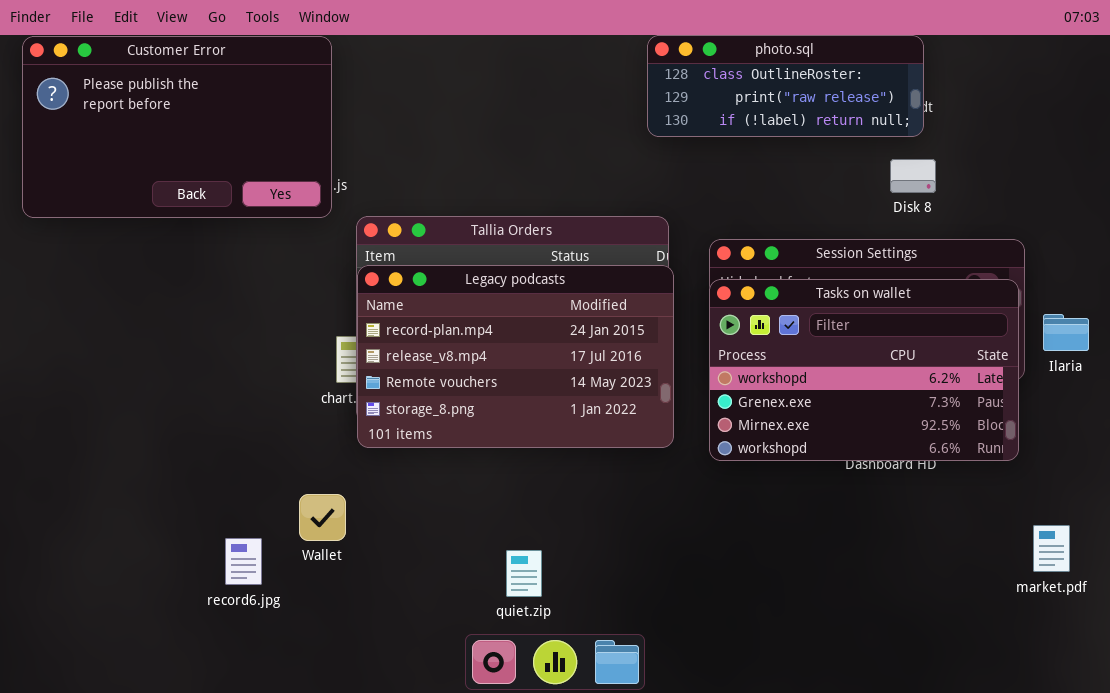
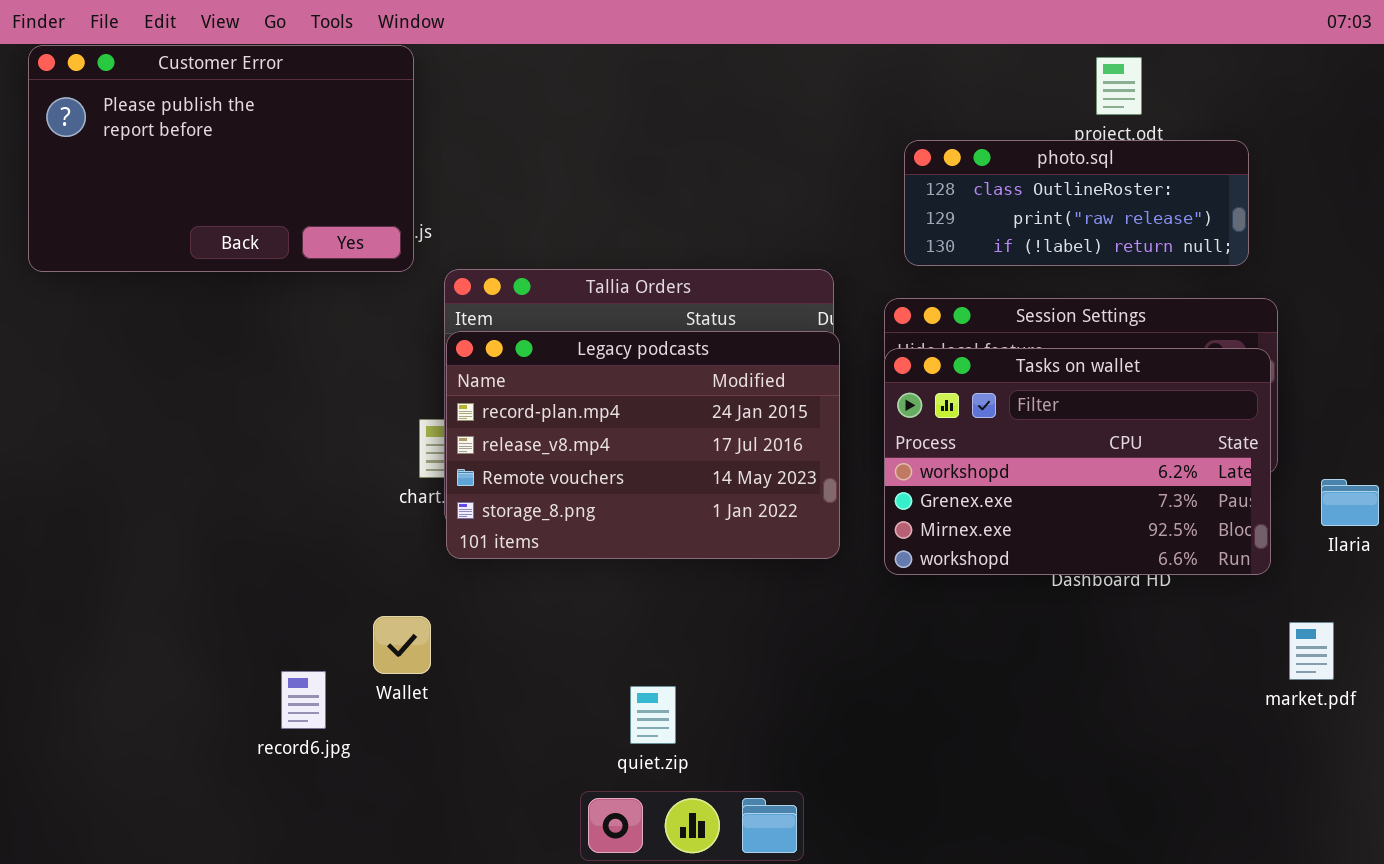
photo.sql: [647,35,924,137] -> [904,140,1249,266], moved
Ilaria: [1043,314,1089,351] -> [1321,479,1379,526], moved
market.pdf: [1033,525,1070,572] -> [1289,622,1334,680], moved

